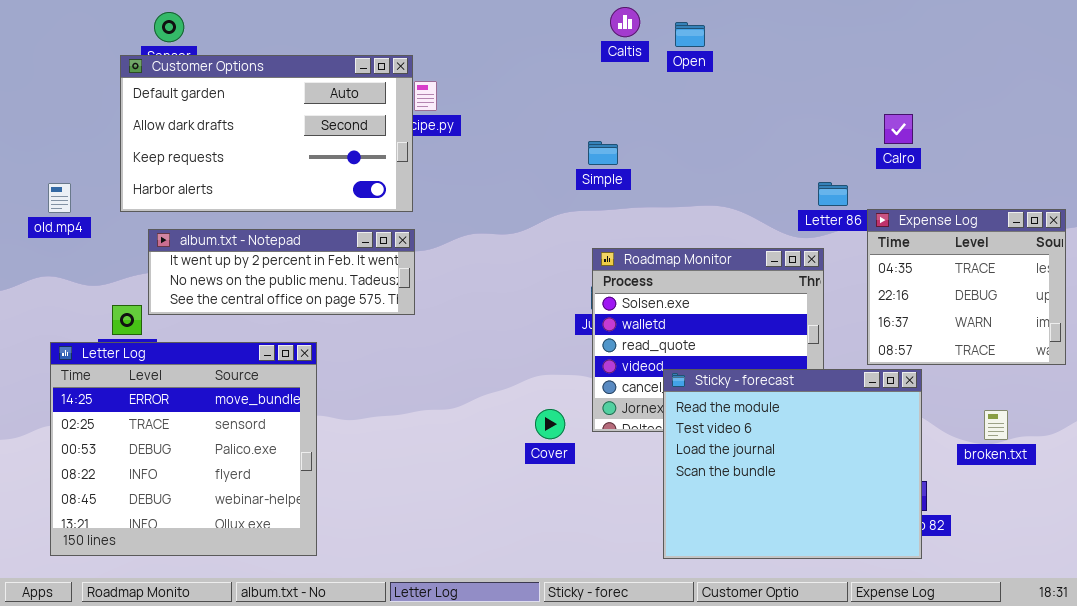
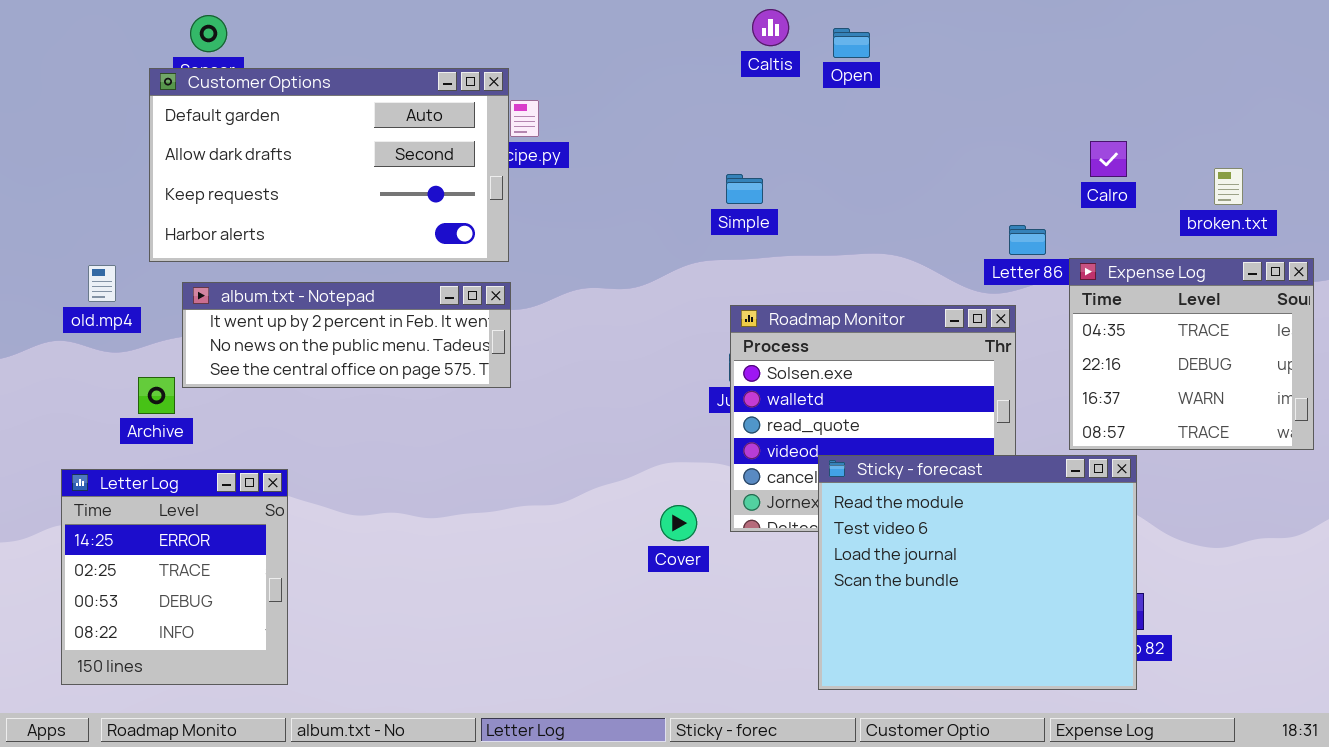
old.mp4: [48,183,71,213] -> [88,265,116,302], moved
Letter Log: [50,342,317,556] -> [61,469,288,685], resized
broken.txt: [984,410,1008,440] -> [1214,168,1243,205], moved

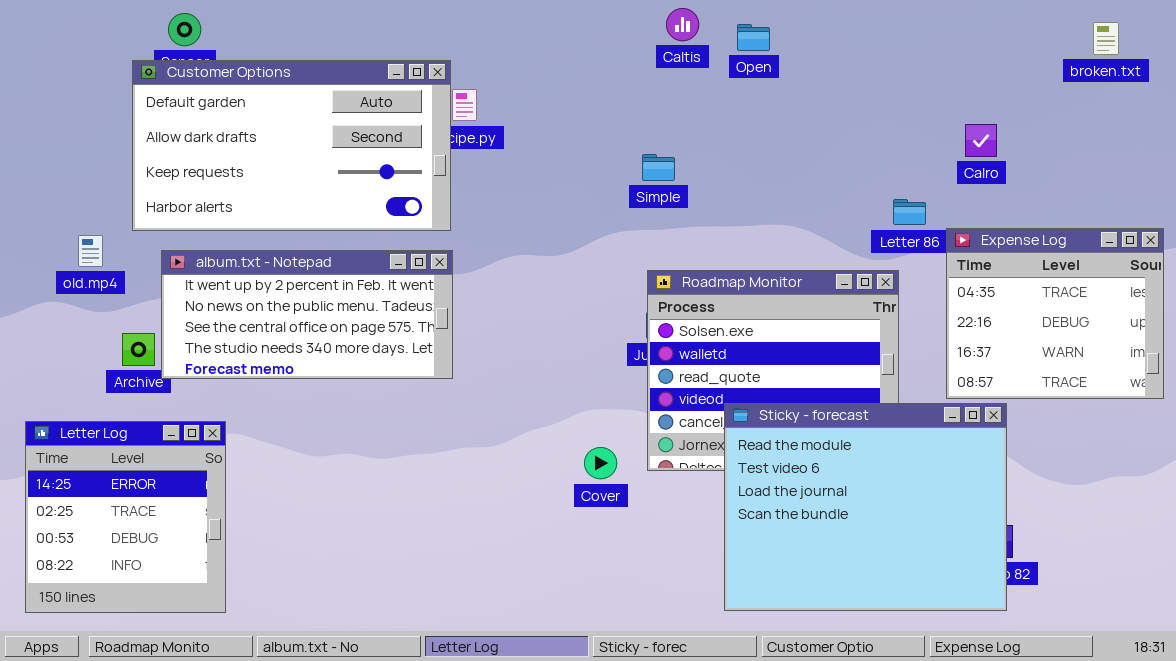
broken.txt: [1214,168,1243,205] -> [1093,22,1119,55], moved
album.txt - Notepad: [182,282,511,388] -> [161,250,453,379], resized
Letter Log: [61,469,288,685] -> [25,421,226,613], moved

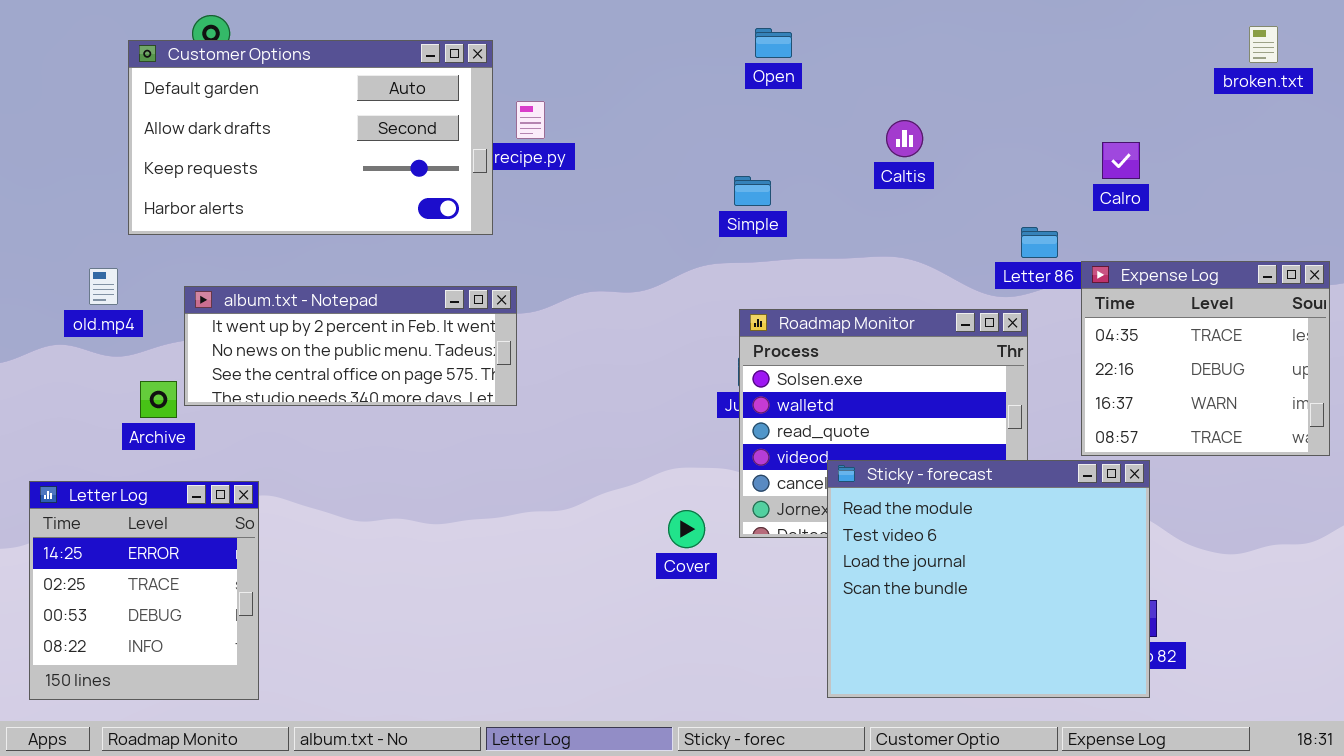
Caltis: [666,8,699,41] -> [886,120,923,157], moved
Open: [737,24,770,51] -> [755,28,792,58], moved
Customer Options: [132,60,451,231] -> [128,40,493,235], moved
album.txt - Notepad: [161,250,453,379] -> [184,286,517,406], resized

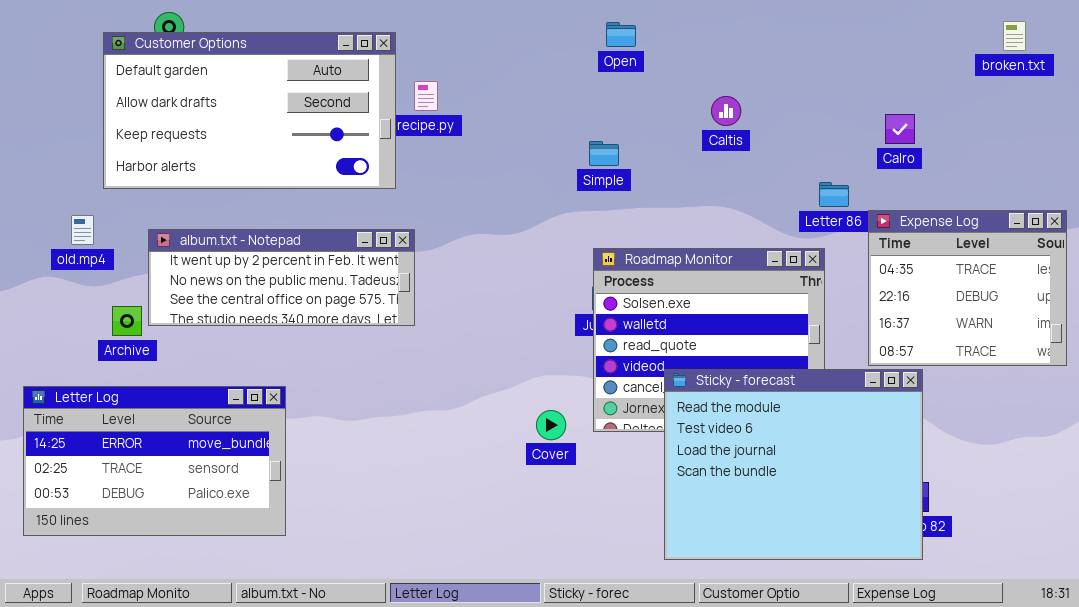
Letter Log: [29,481,259,700] -> [23,386,286,536], resized

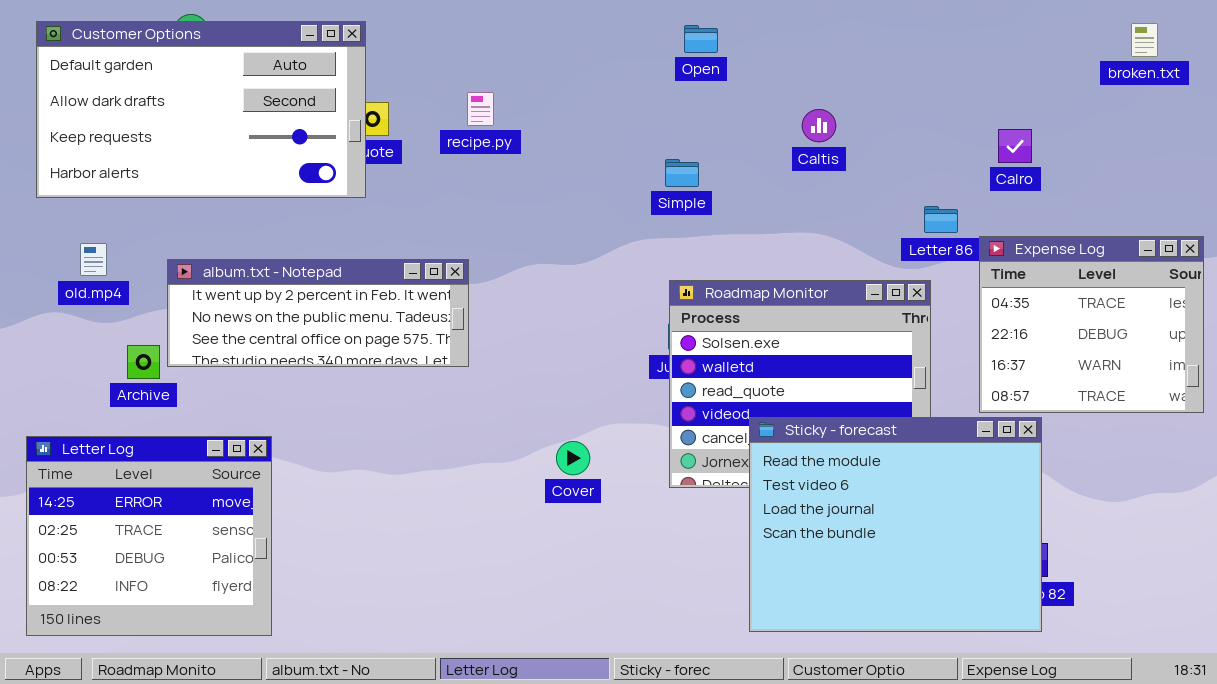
Customer Options: [103,32,396,189] -> [36,21,366,198], moved
Letter Log: [23,386,286,536] -> [26,436,272,636], resized
Cover: [536,410,566,440] -> [556,441,590,475], moved

